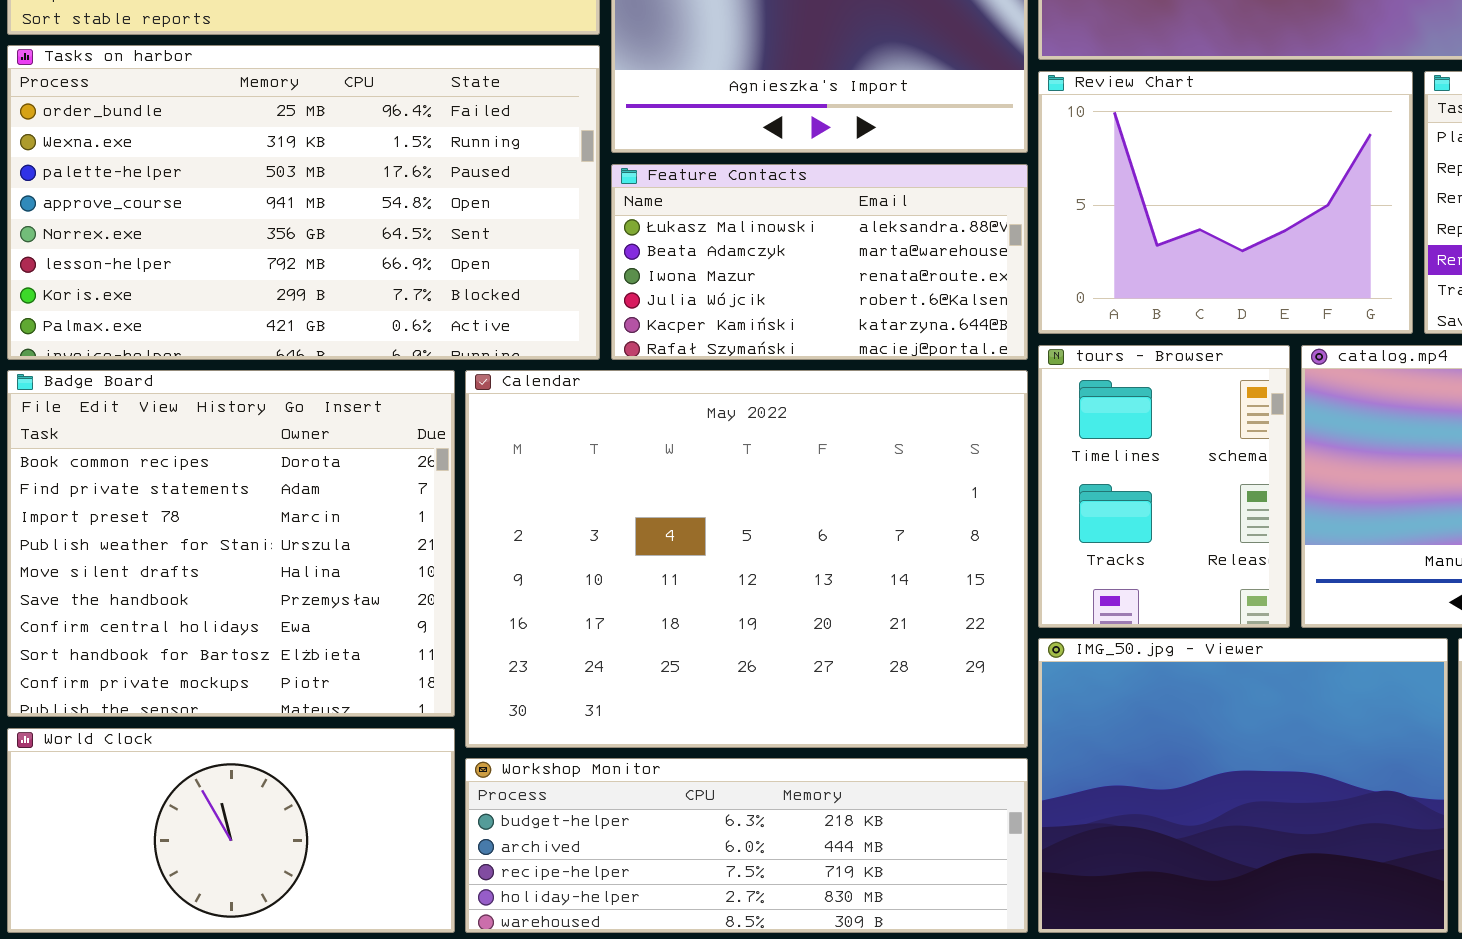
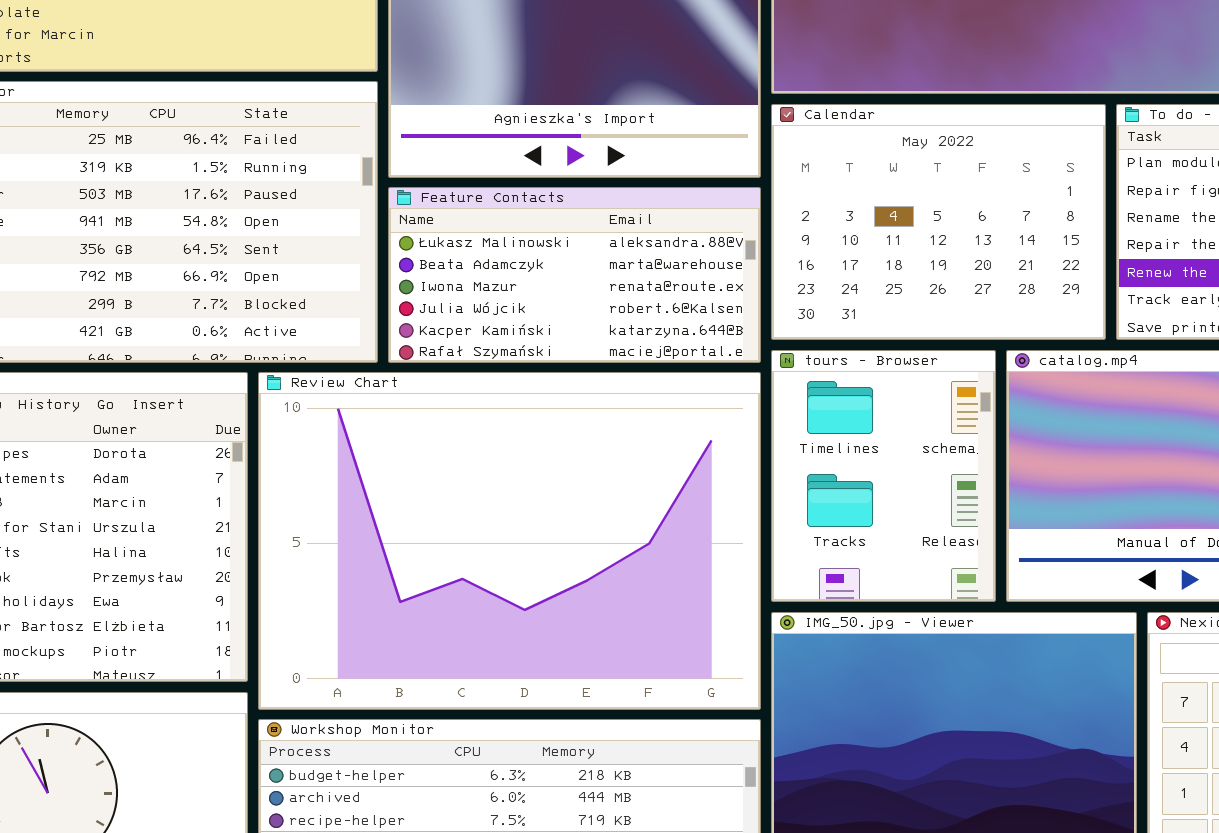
Review Chart: [1038,71,1413,334] -> [258,372,761,710], moved, resized
Calendar: [465,370,1028,748] -> [771,104,1106,340], moved, resized

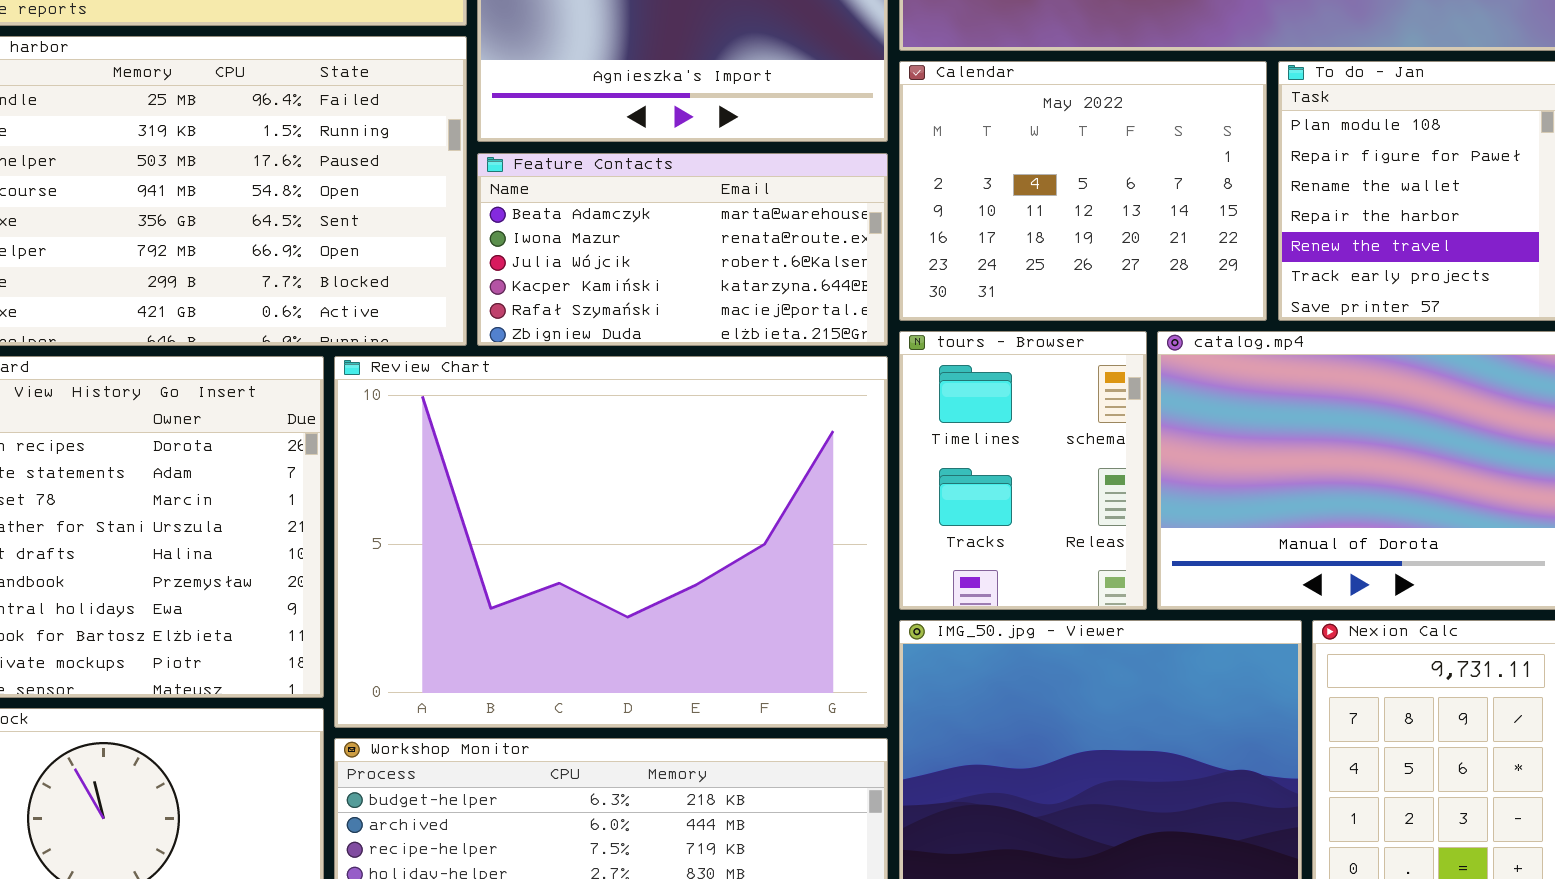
Feature Contacts: [388,187,761,363] -> [477,153,888,346], scrolled down 1 row

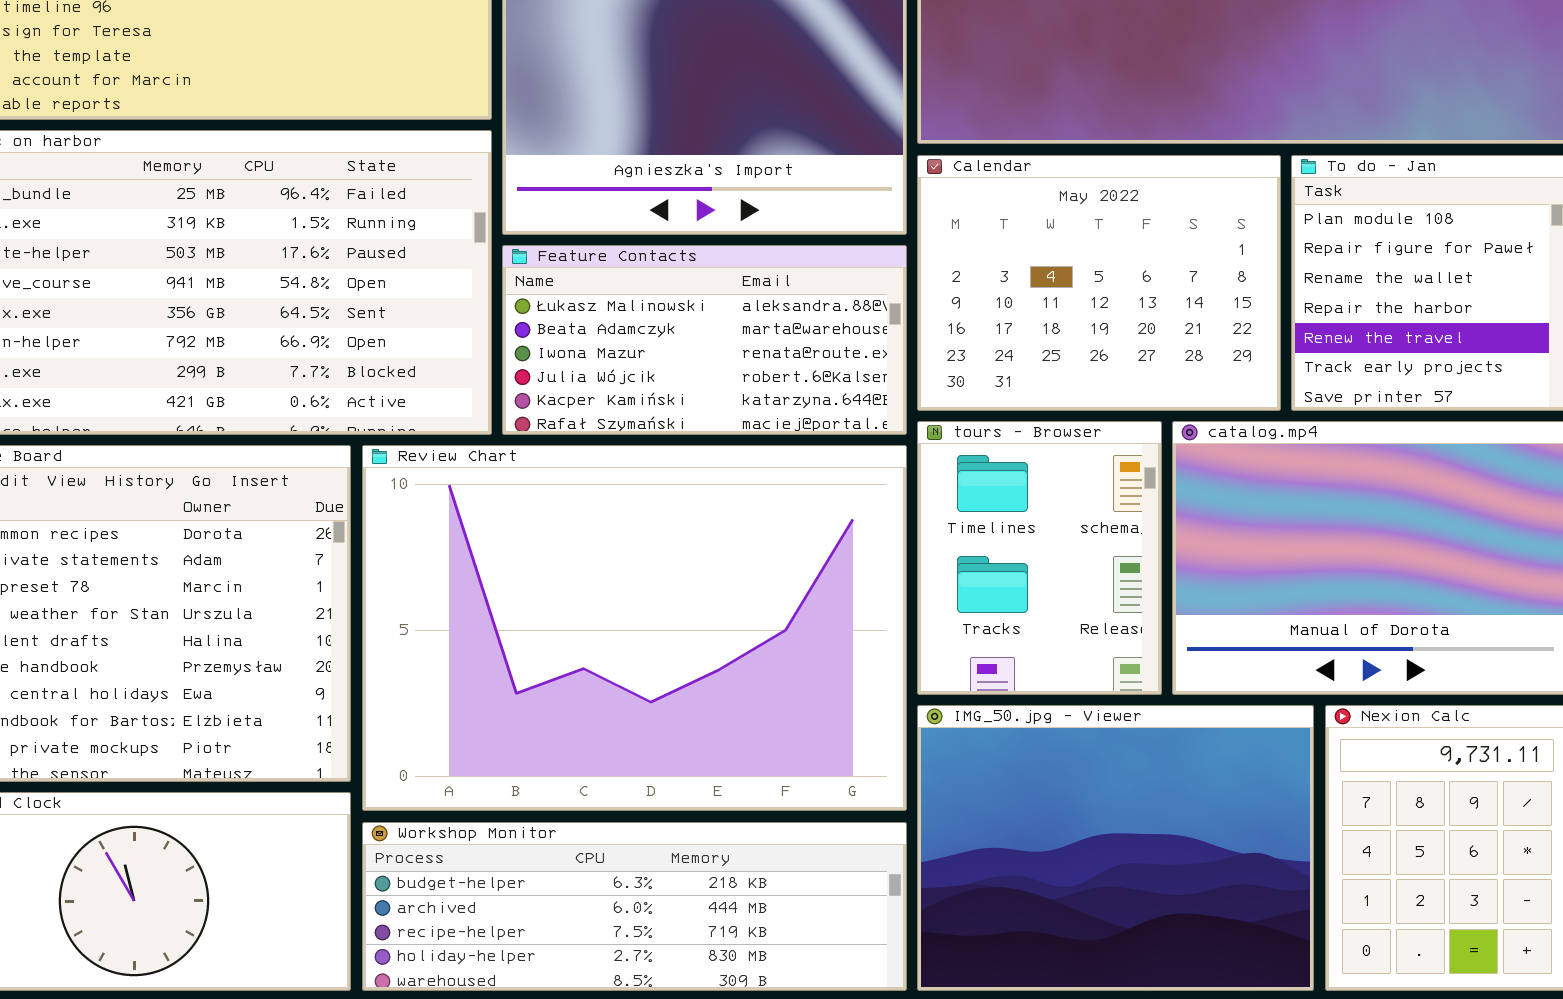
Feature Contacts: [477,153,888,346] -> [502,245,907,435], scrolled up 1 row

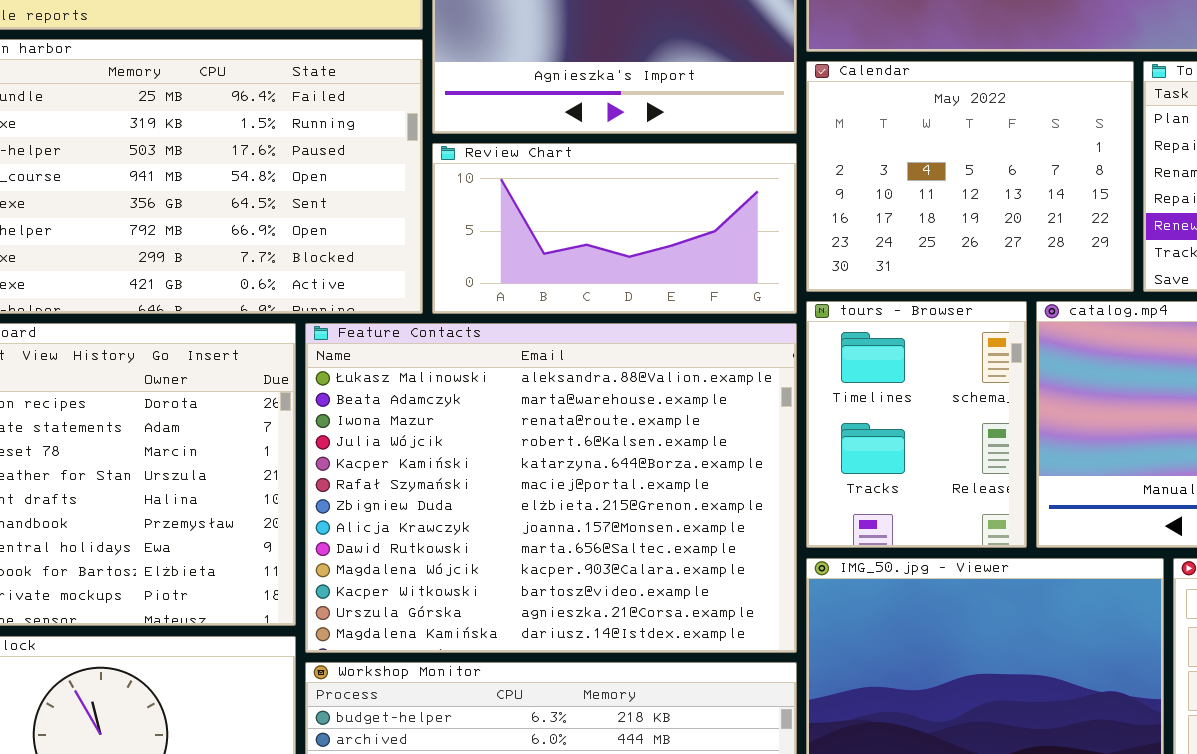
Feature Contacts: [502,245,907,435] -> [305,323,797,653], moved, resized
Review Chart: [362,445,907,811] -> [432,143,797,314], moved, resized

